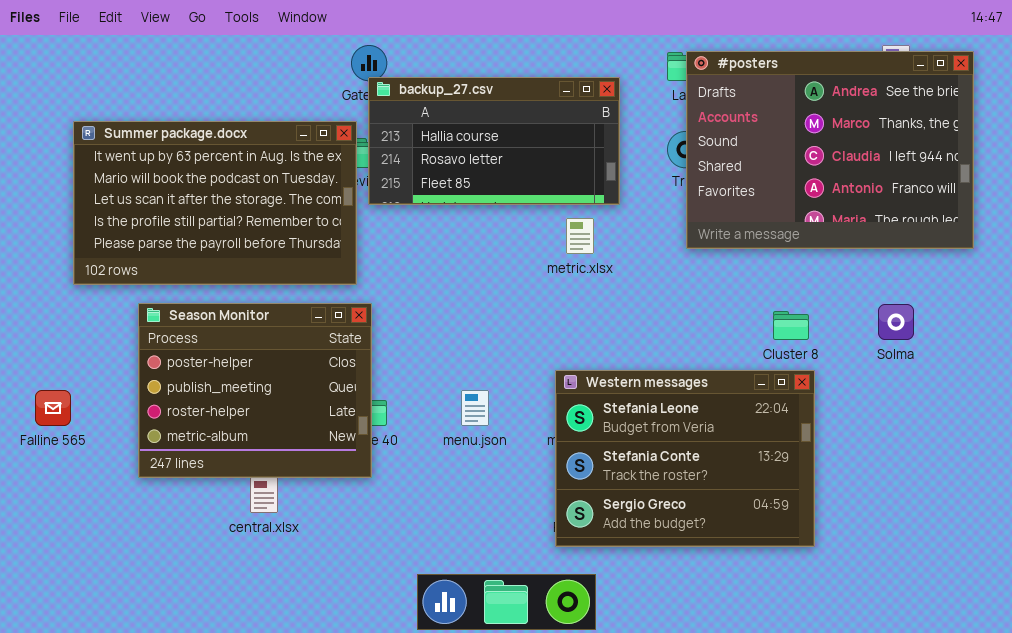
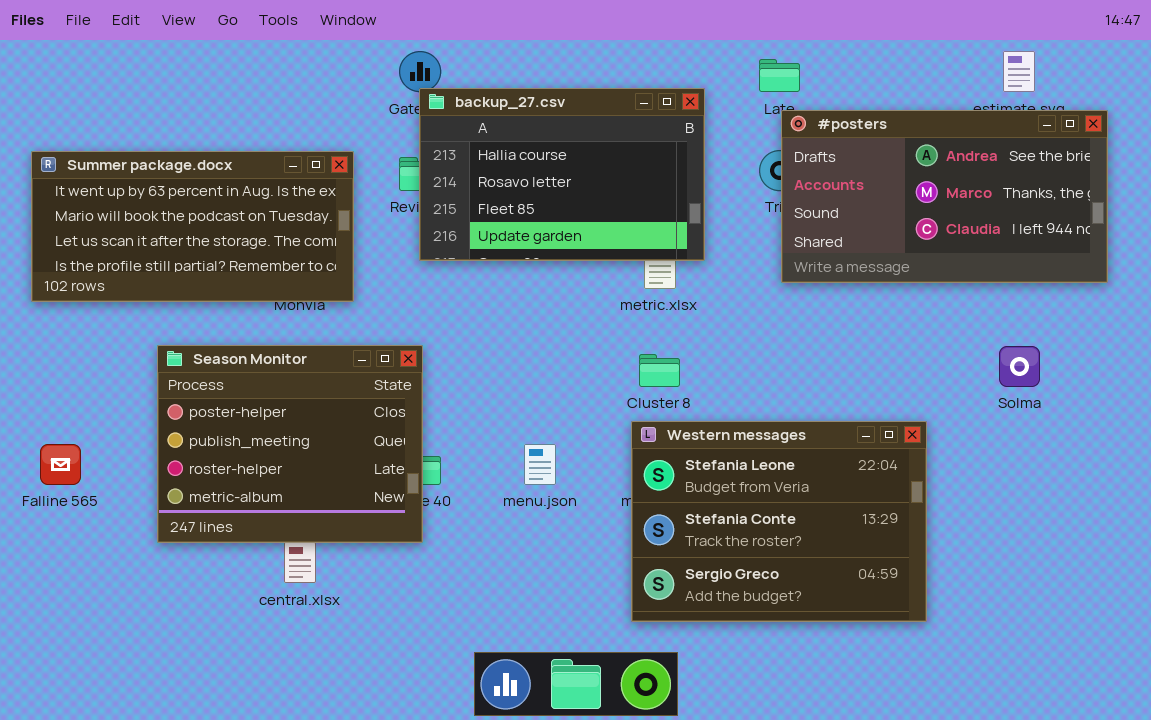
#posters: [686,51,974,249] -> [781,110,1108,283], resized
backup_27.csv: [368,77,620,205] -> [419,88,705,261], resized
Summer package.docx: [73,121,357,285] -> [31,151,354,302], moved, resized
Cluster 8: [773,311,809,340] -> [639,354,680,387], moved

